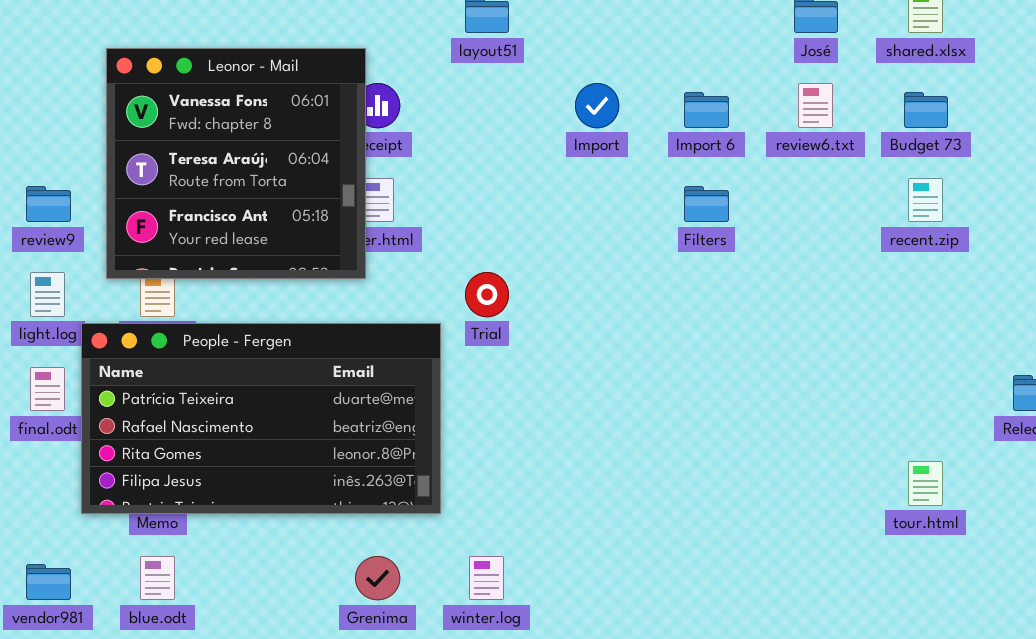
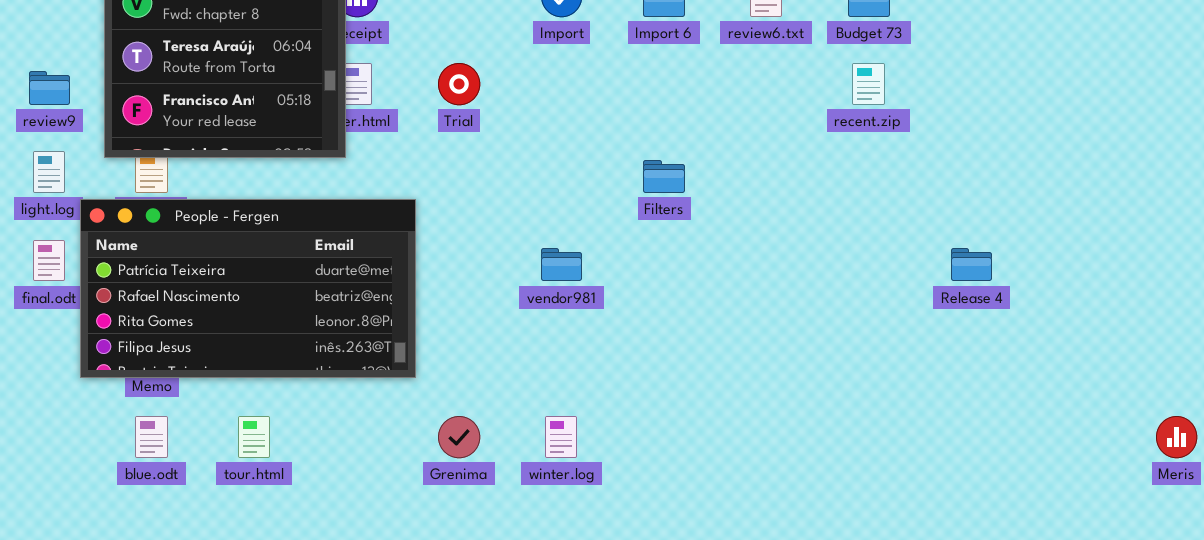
Filters: [684,186,729,222] -> [643,160,685,193], moved
Trial: [465,272,509,317] -> [438,63,480,105], moved
tour.html: [908,461,943,506] -> [238,416,270,458], moved
Grenima: [355,556,400,600] -> [438,416,480,458], moved
winter.log: [469,556,504,600] -> [545,416,577,458], moved
vendor981: [26,564,71,600] -> [541,248,582,281], moved

